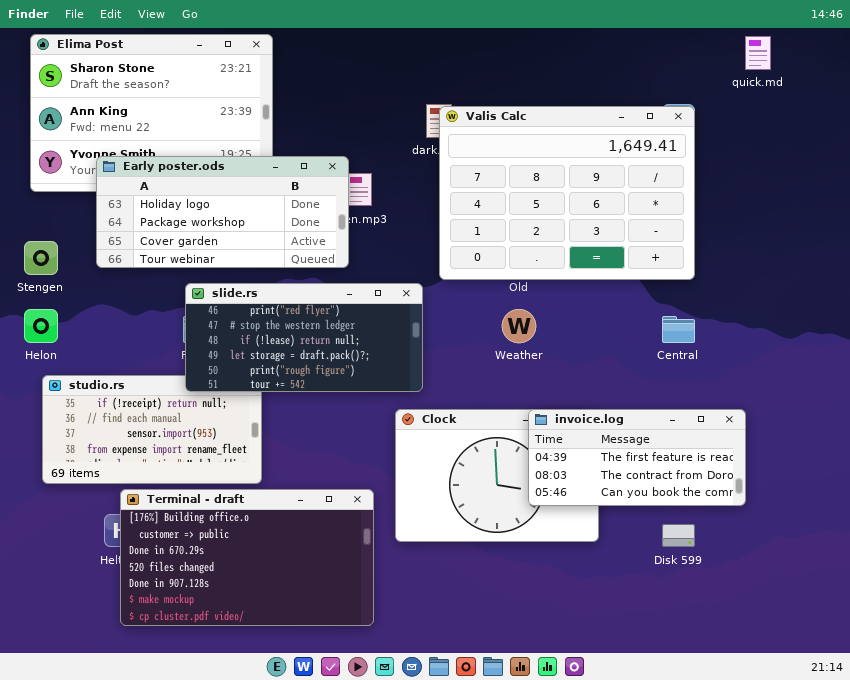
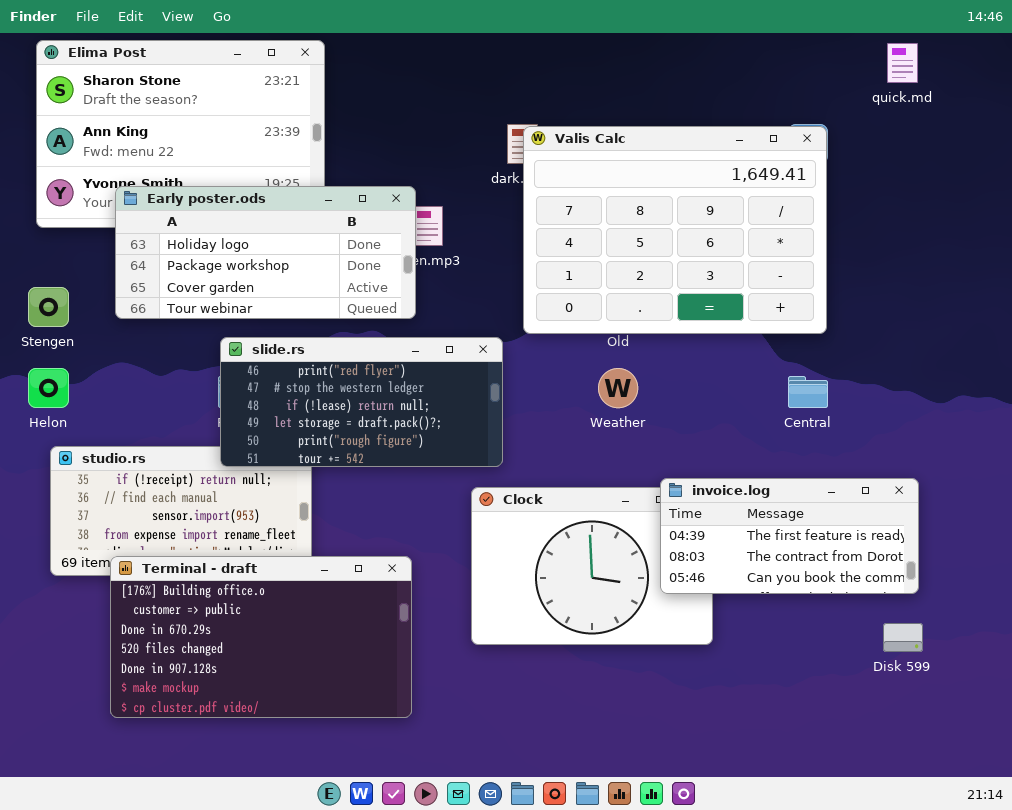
invoice.log: [528,409,746,506] -> [660,478,919,594], moved
Terminal - draft: [120,489,374,626] -> [110,556,412,718], moved
Disk 599: [662,524,695,547] -> [883,623,923,652], moved

